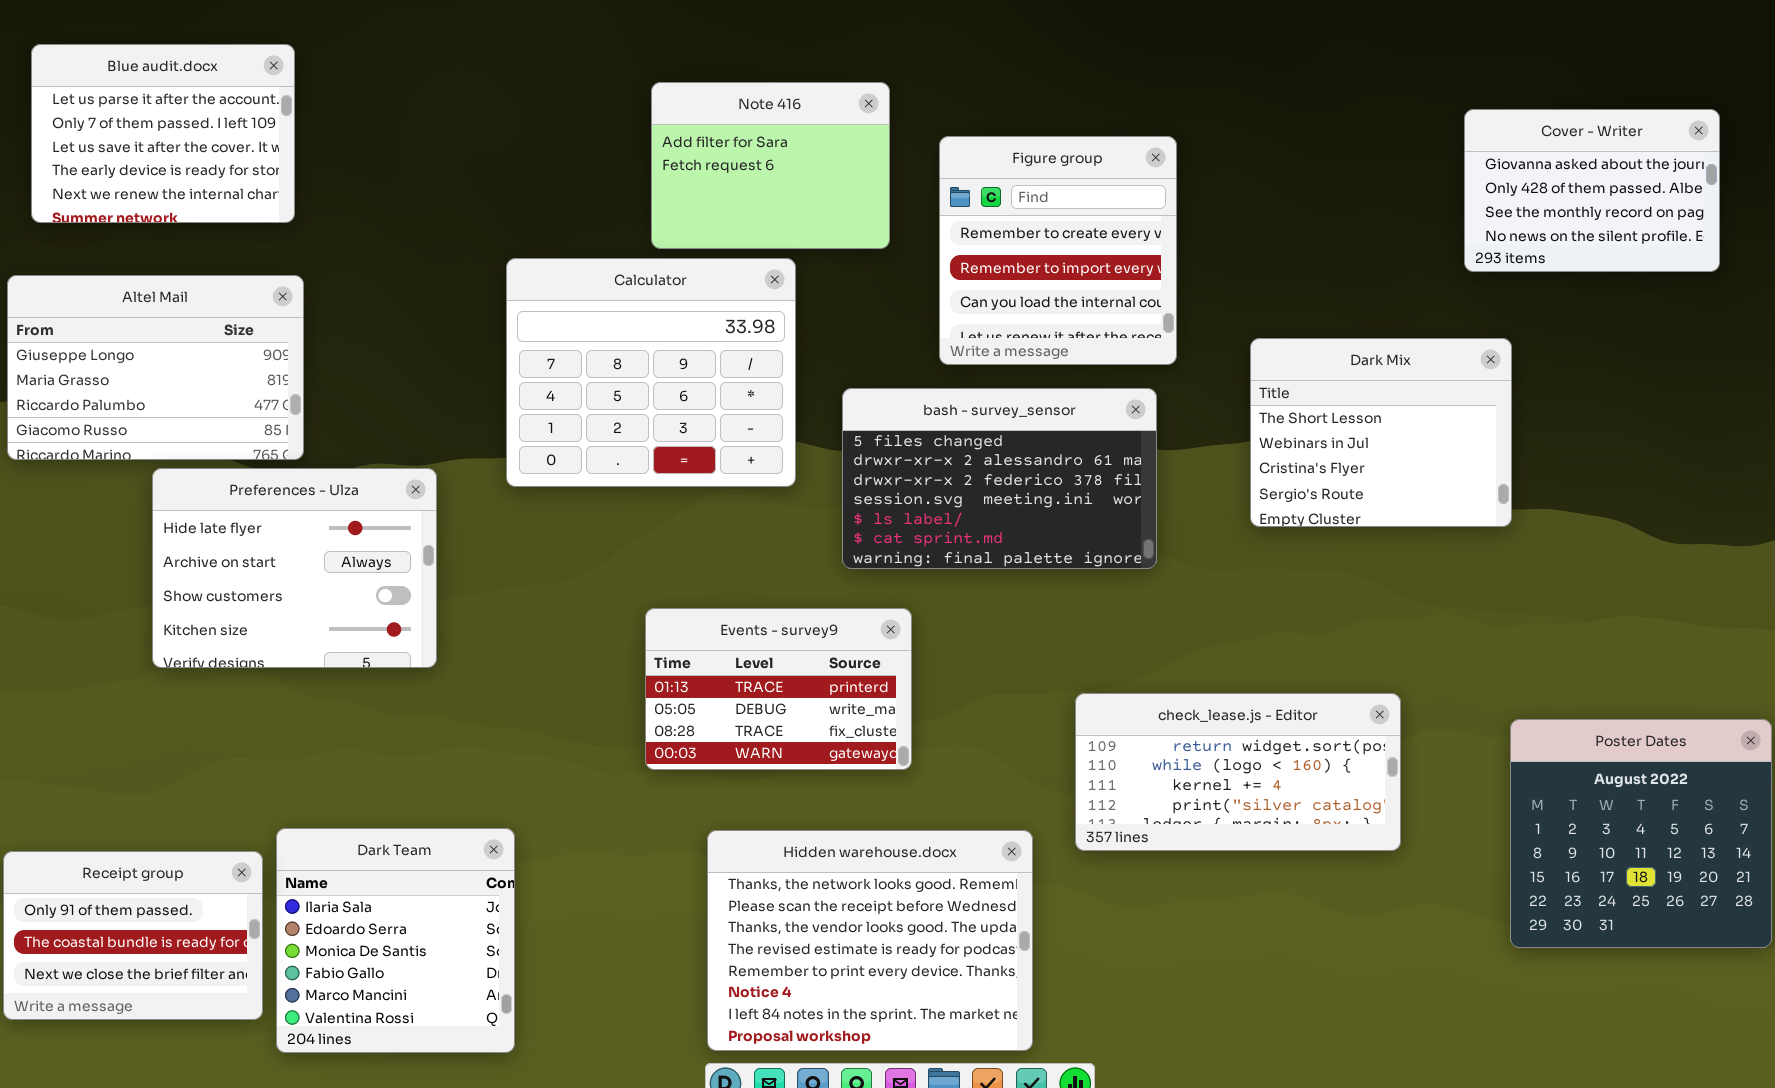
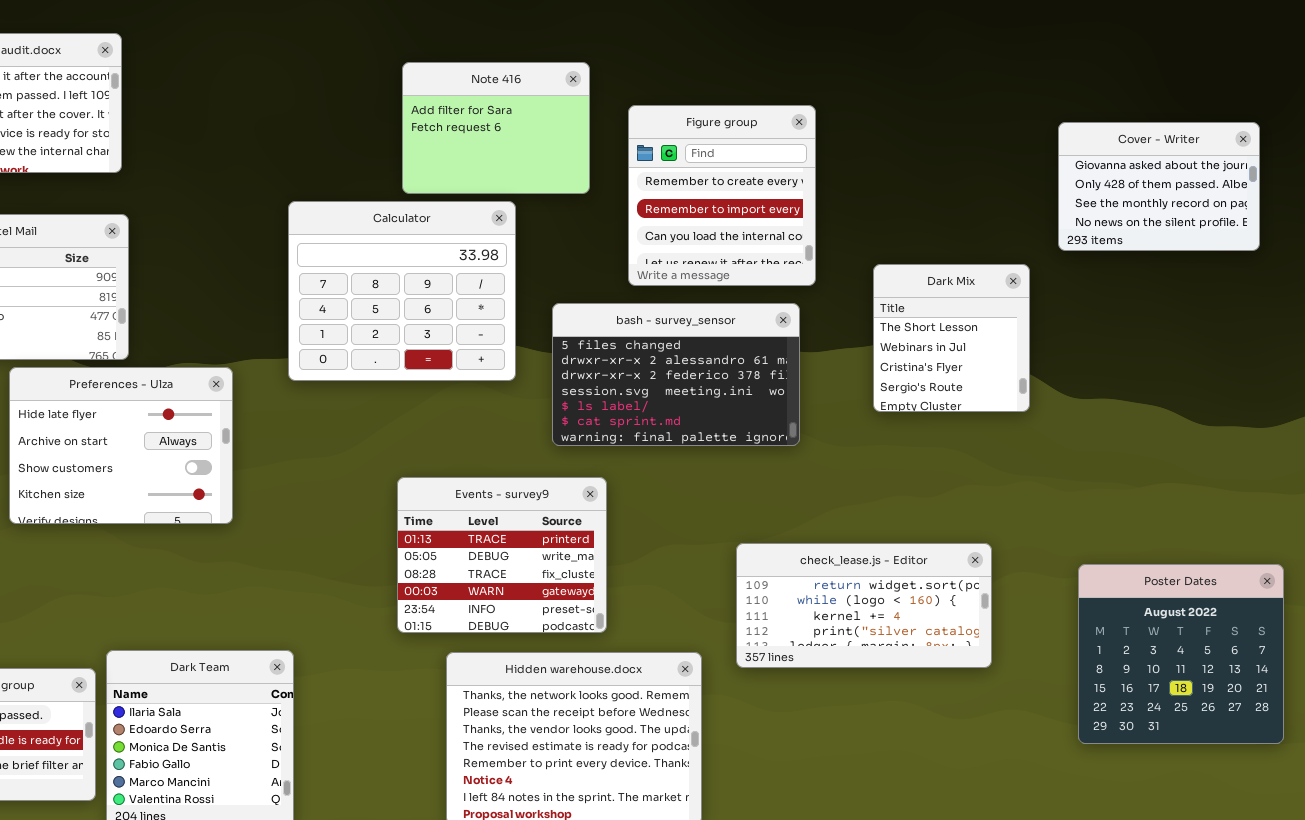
Cover - Writer: [1464,109,1720,272] -> [1058,122,1260,251], moved
Dark Mix: [1250,338,1512,527] -> [873,264,1030,412], resized
Events - survey9: [645,608,912,770] -> [397,477,607,633], resized

